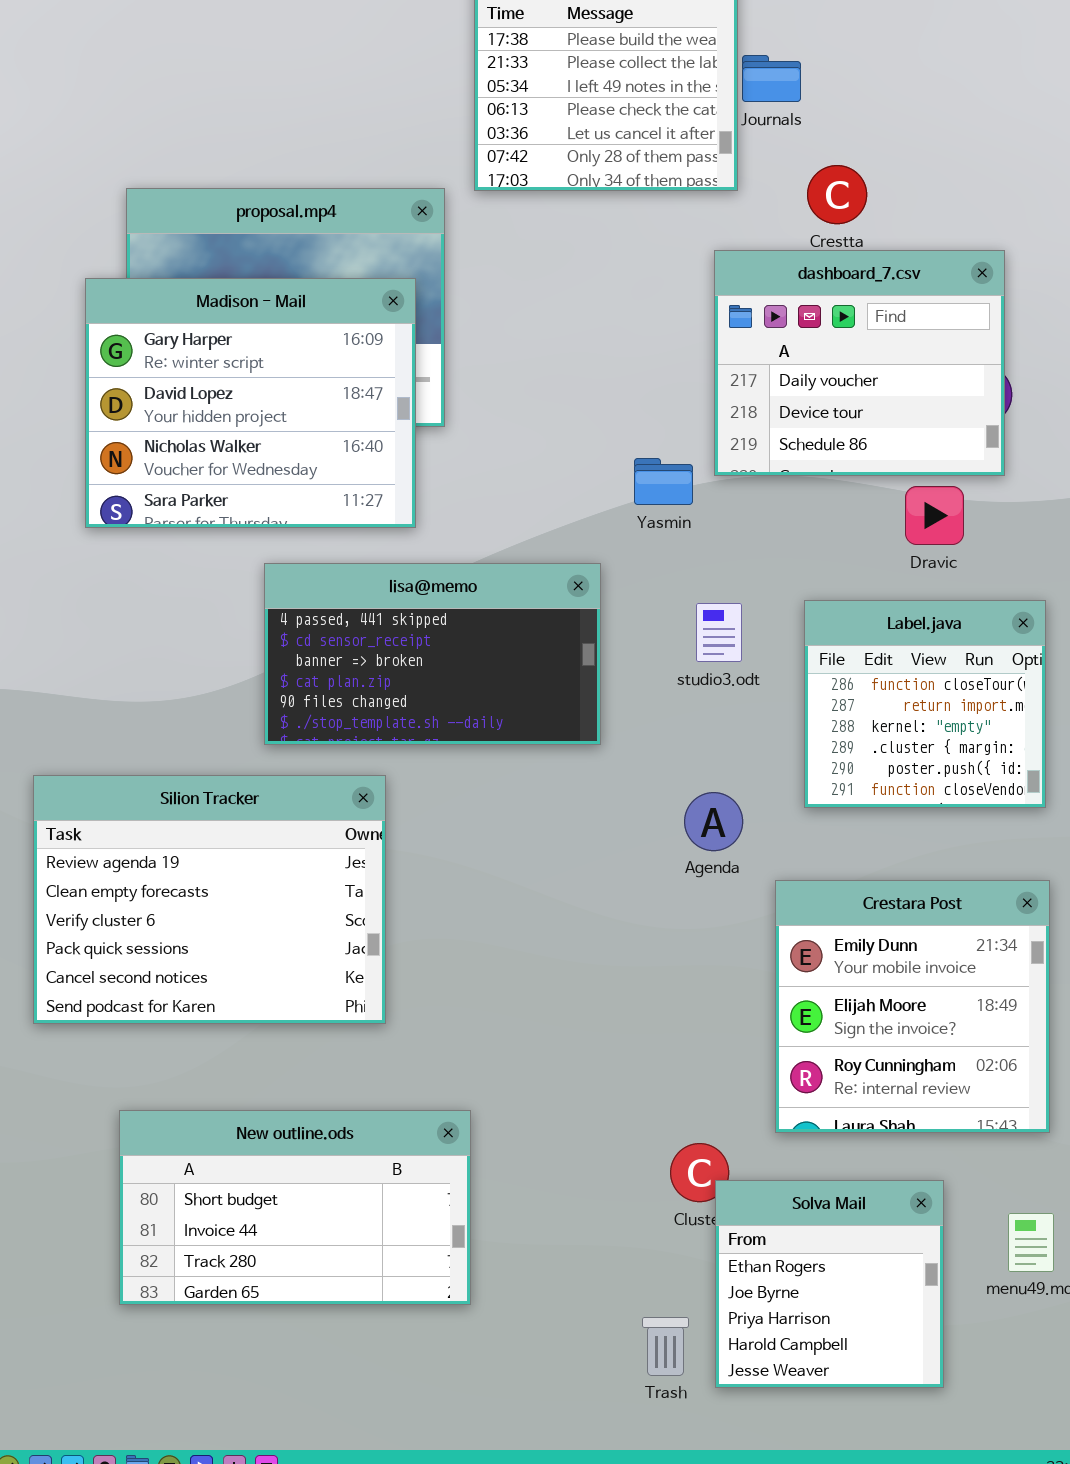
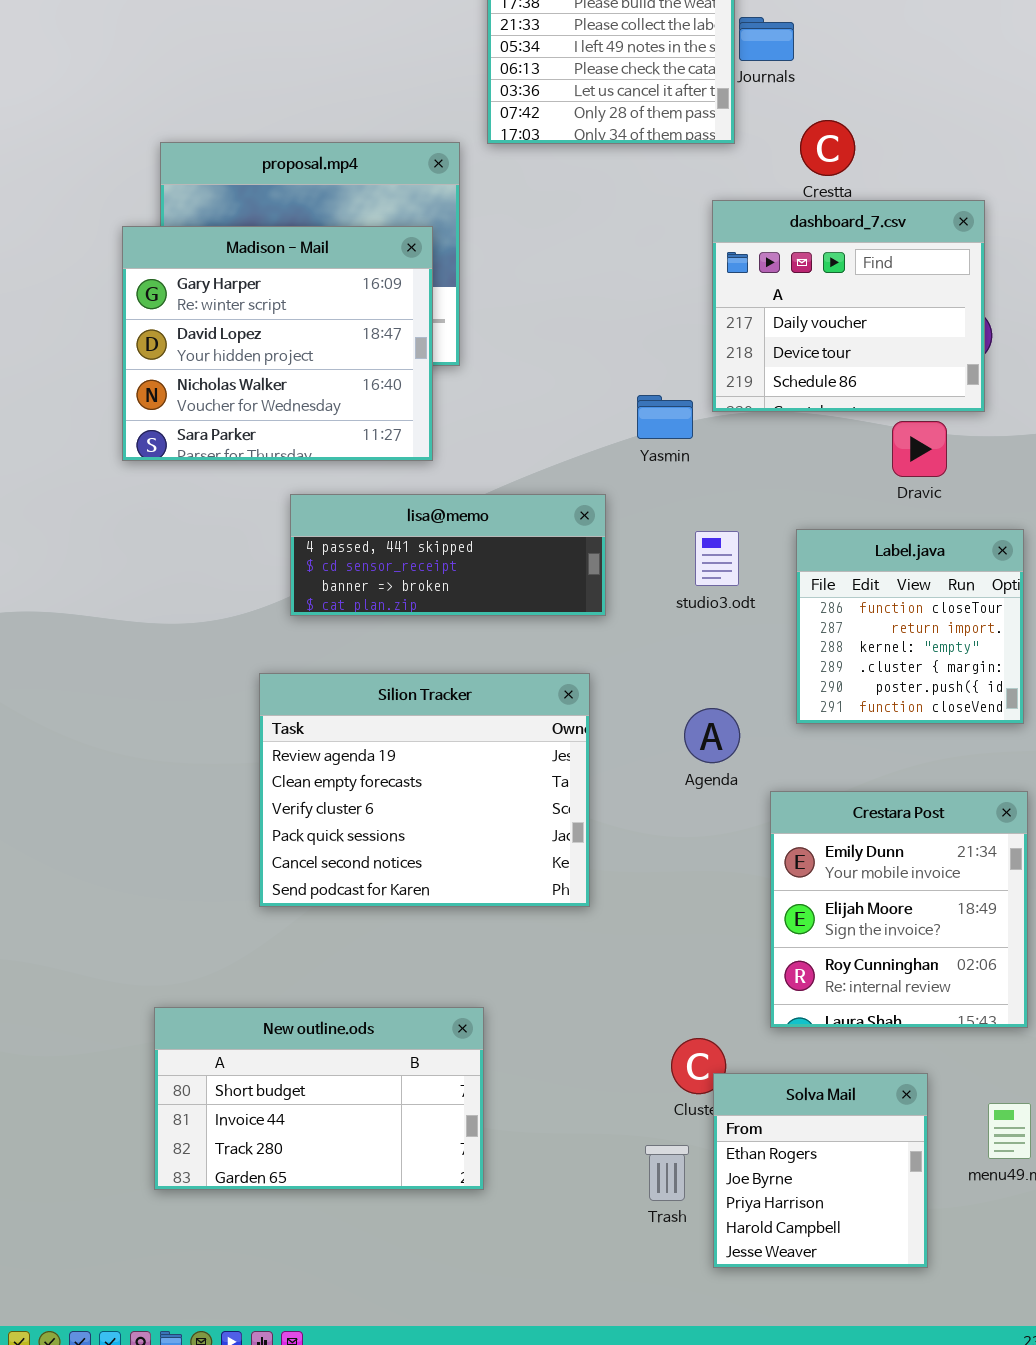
lisa@memo: [264,563,601,745] -> [290,494,606,616], resized
Silion Tracker: [33,775,386,1024] -> [259,673,590,907], moved
Trash: [642,1317,689,1376] -> [645,1145,689,1201], moved

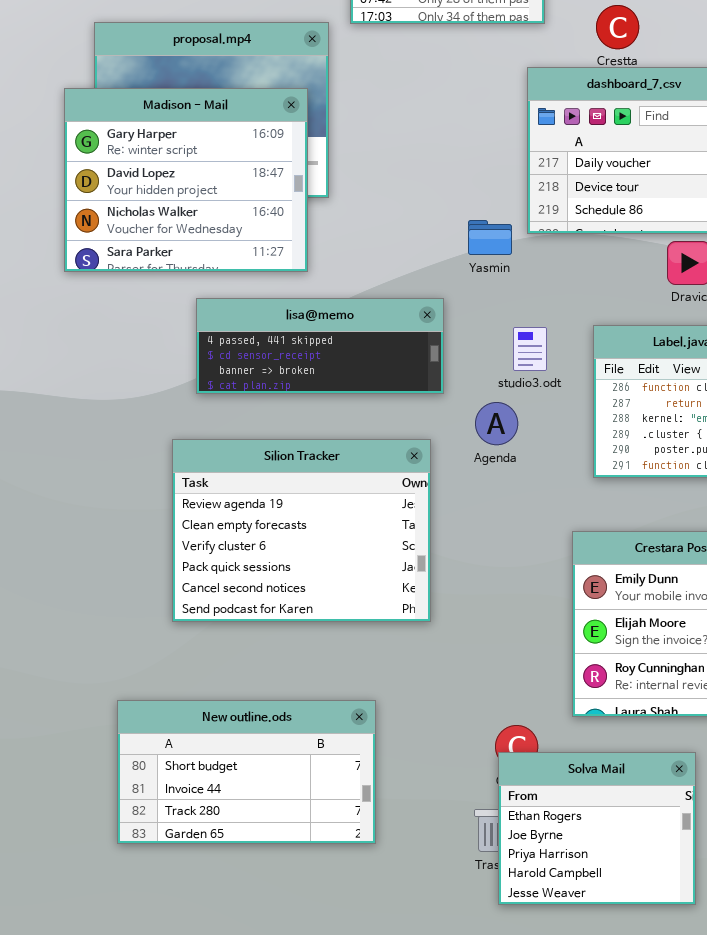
Agenda: [684,708,740,763] -> [475,402,518,445], moved
New outline.ods: [154,1007,484,1190] -> [117,700,376,844], moved
Solva Mail: [713,1073,928,1268] -> [498,752,696,905], resized

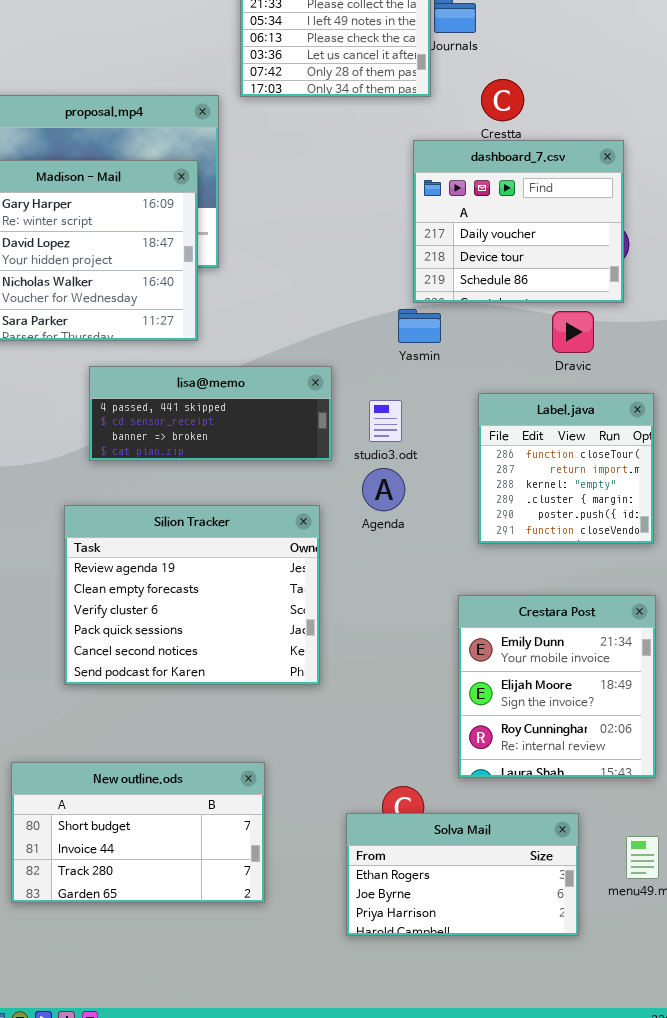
Yasmin: [468,220,512,255] -> [398,309,441,343], moved
studio3.odt: [513,327,547,371] -> [369,400,402,442], moved
Solva Mail: [498,752,696,905] -> [346,813,579,936], resized

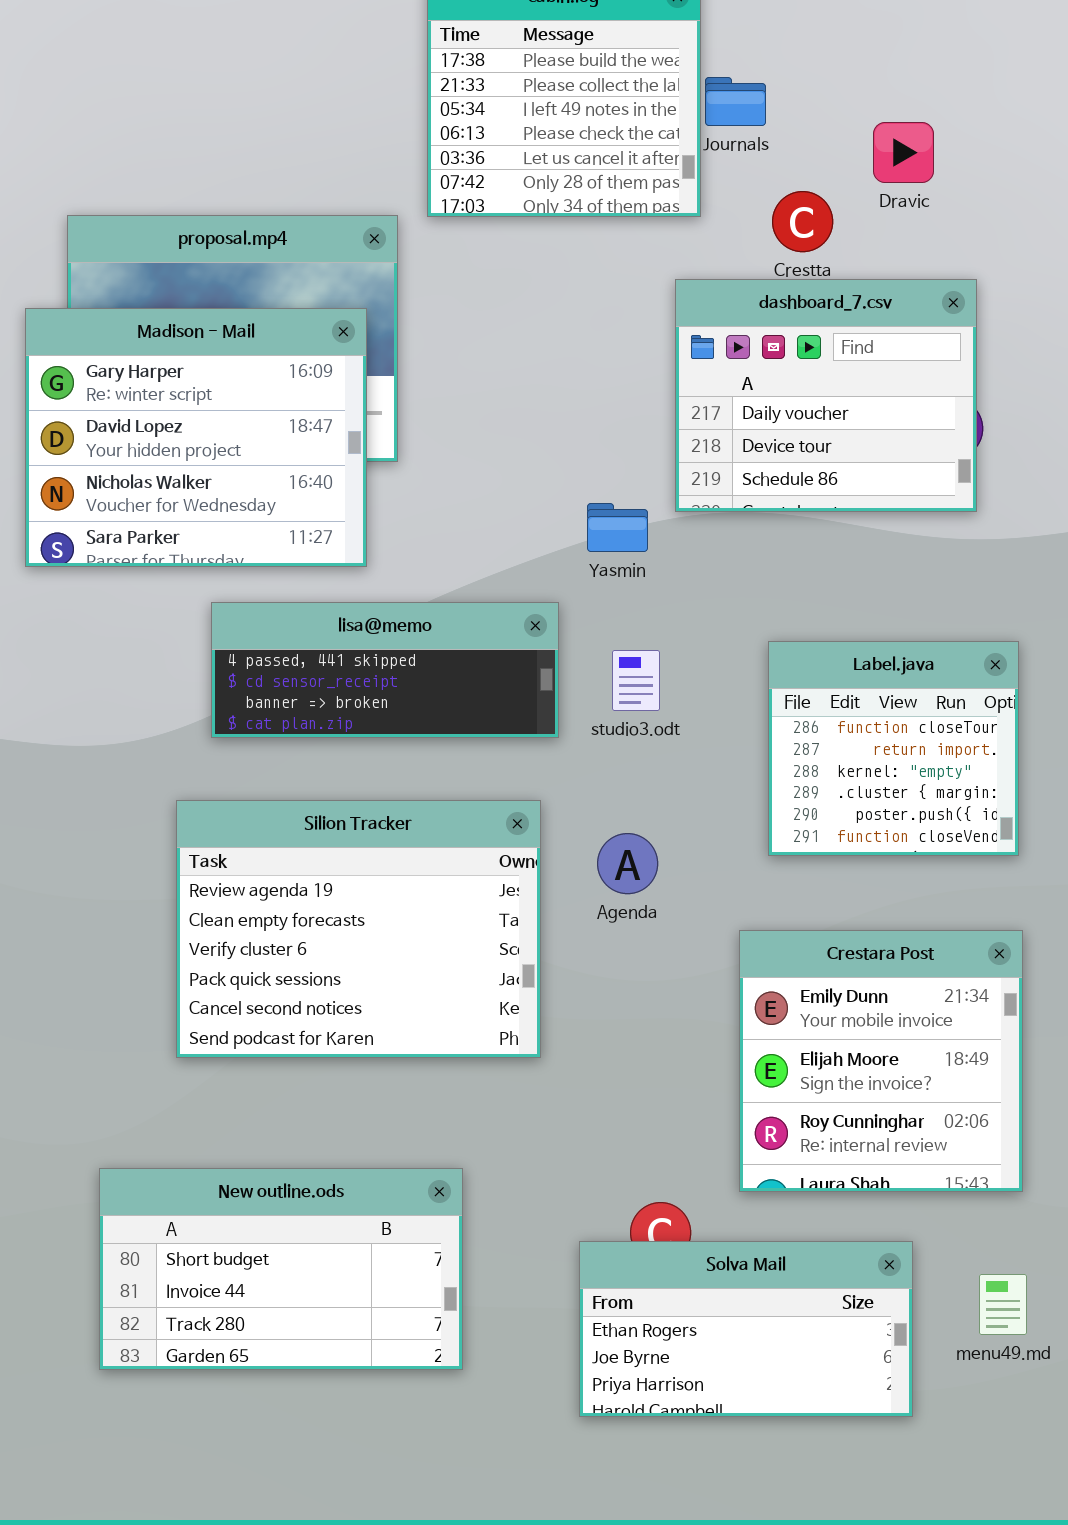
Yasmin: [398,309,441,343] -> [587,503,648,552], moved
Dravic: [552,311,594,353] -> [873,122,934,183], moved
Agenda: [362,468,405,511] -> [597,833,658,894], moved

